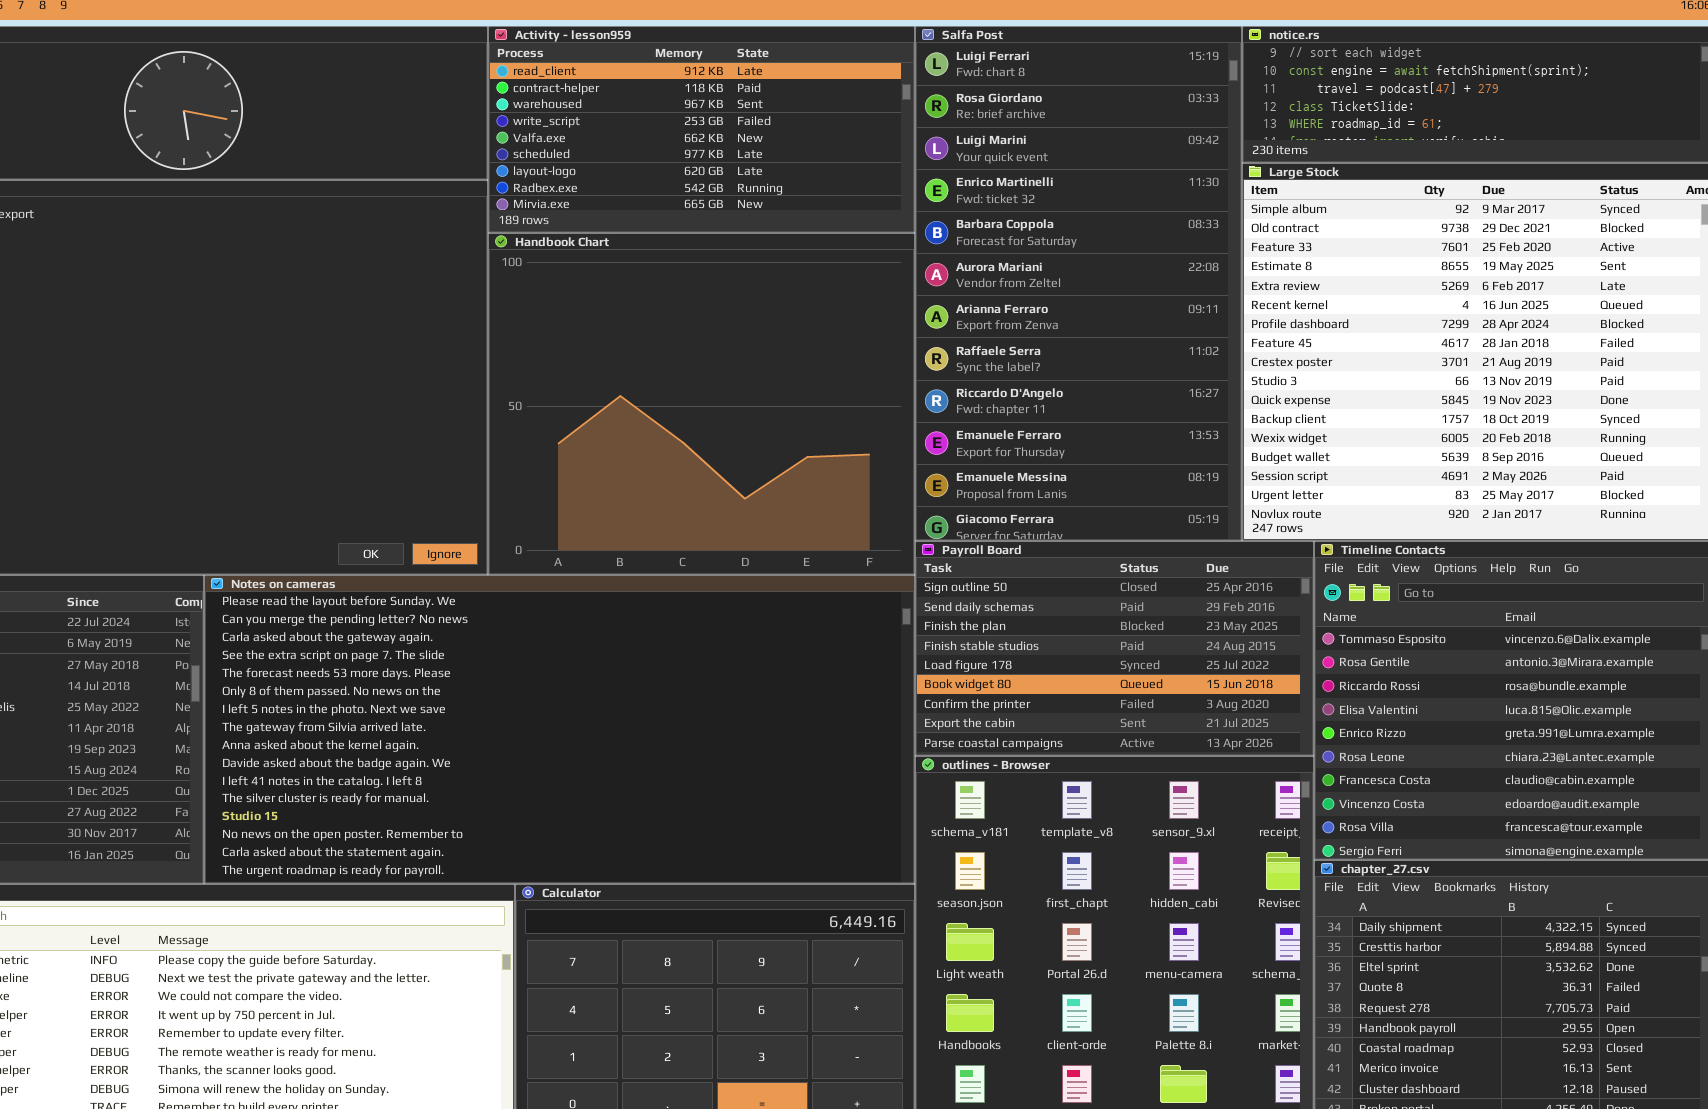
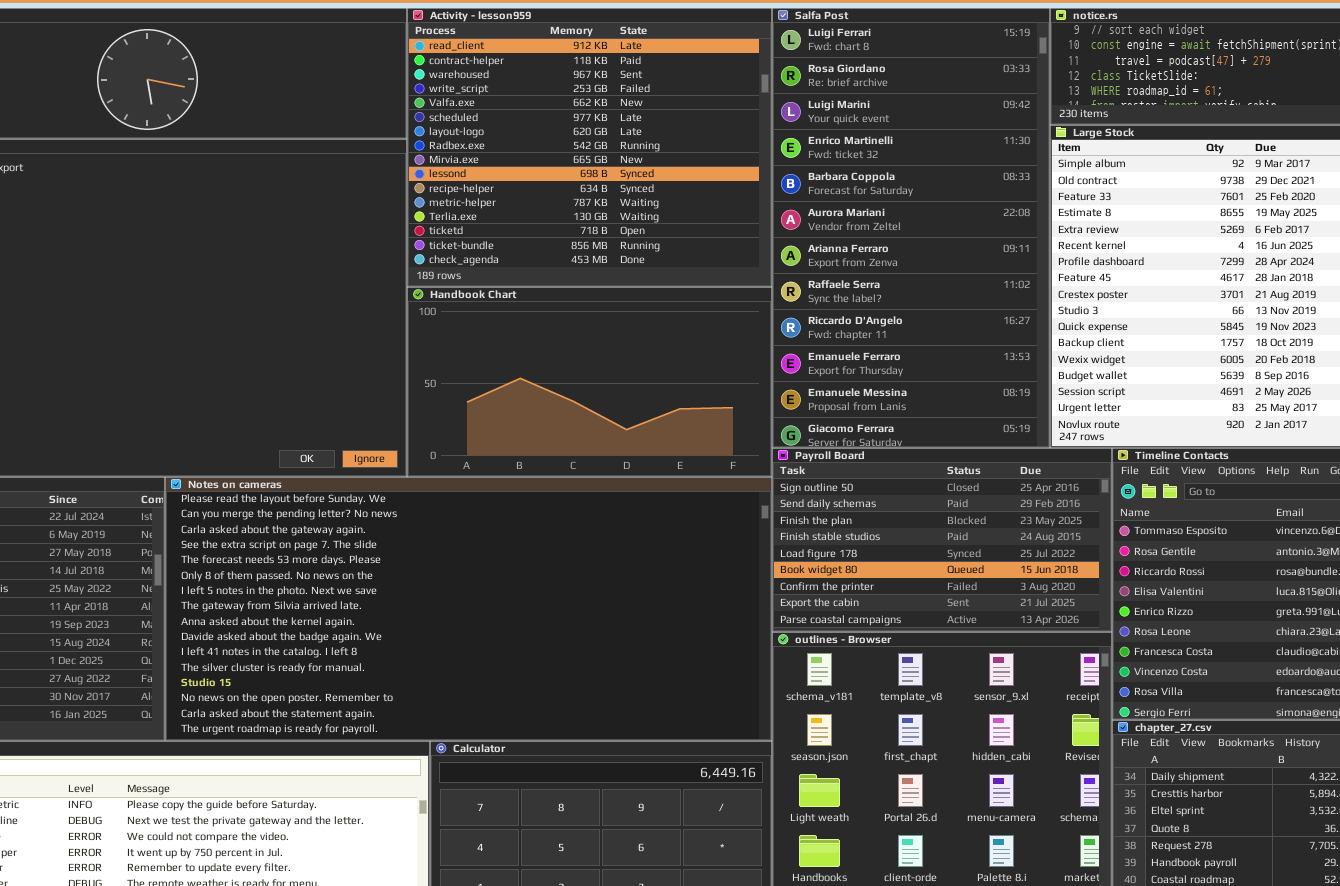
Activity - lesson959: [488,26,915,233] -> [407,8,772,287], resized
Handbook Chart: [488,233,915,575] -> [407,287,772,477], resized

